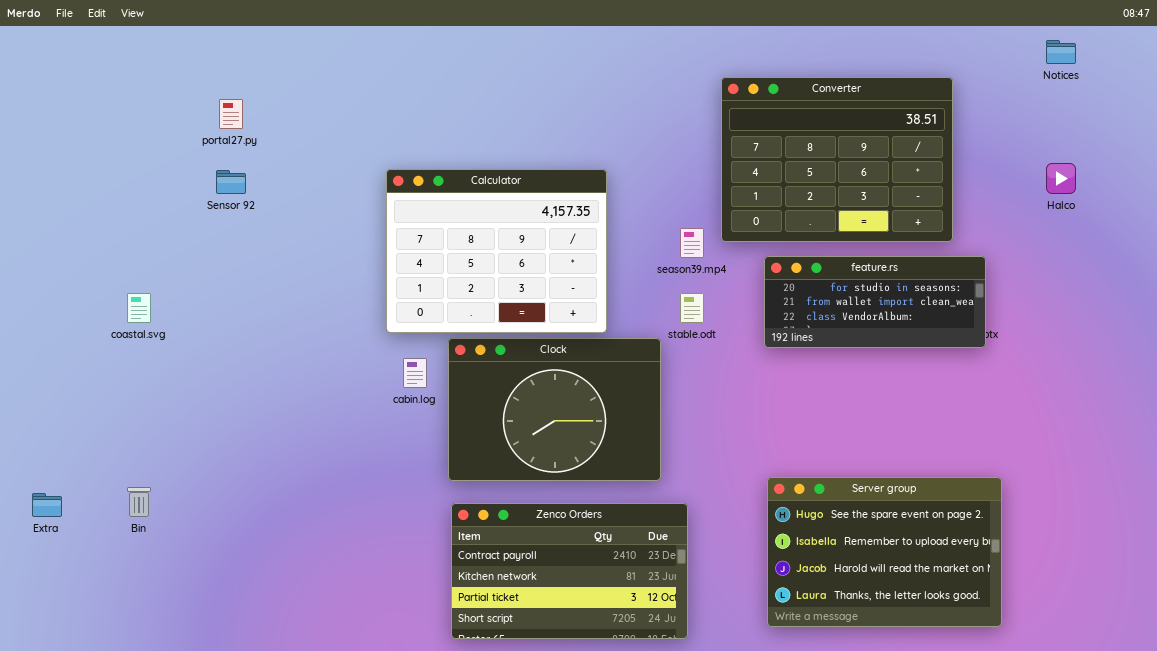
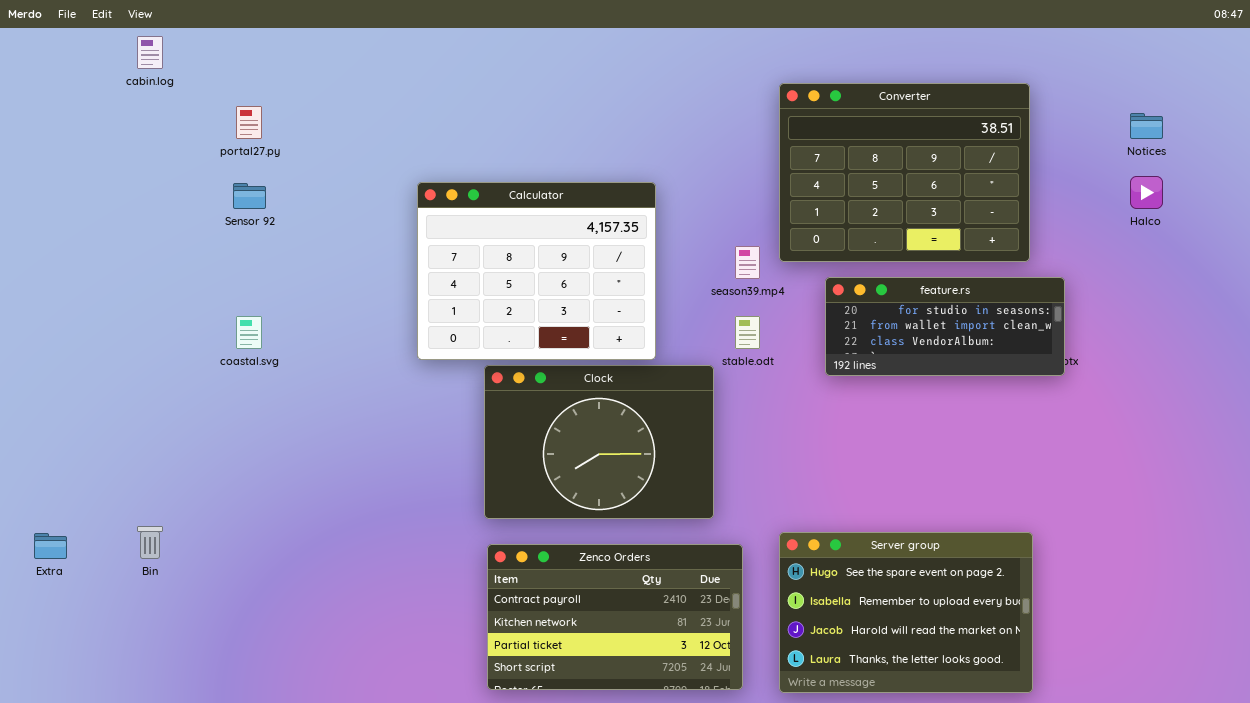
Notices: [1046,40,1076,64] -> [1130,113,1163,139], moved
coastal.svg: [127,293,151,323] -> [236,316,262,349], moved
cabin.log: [403,358,427,388] -> [137,36,163,69], moved
Server group: [767,477,1002,627] -> [779,532,1033,693], moved

